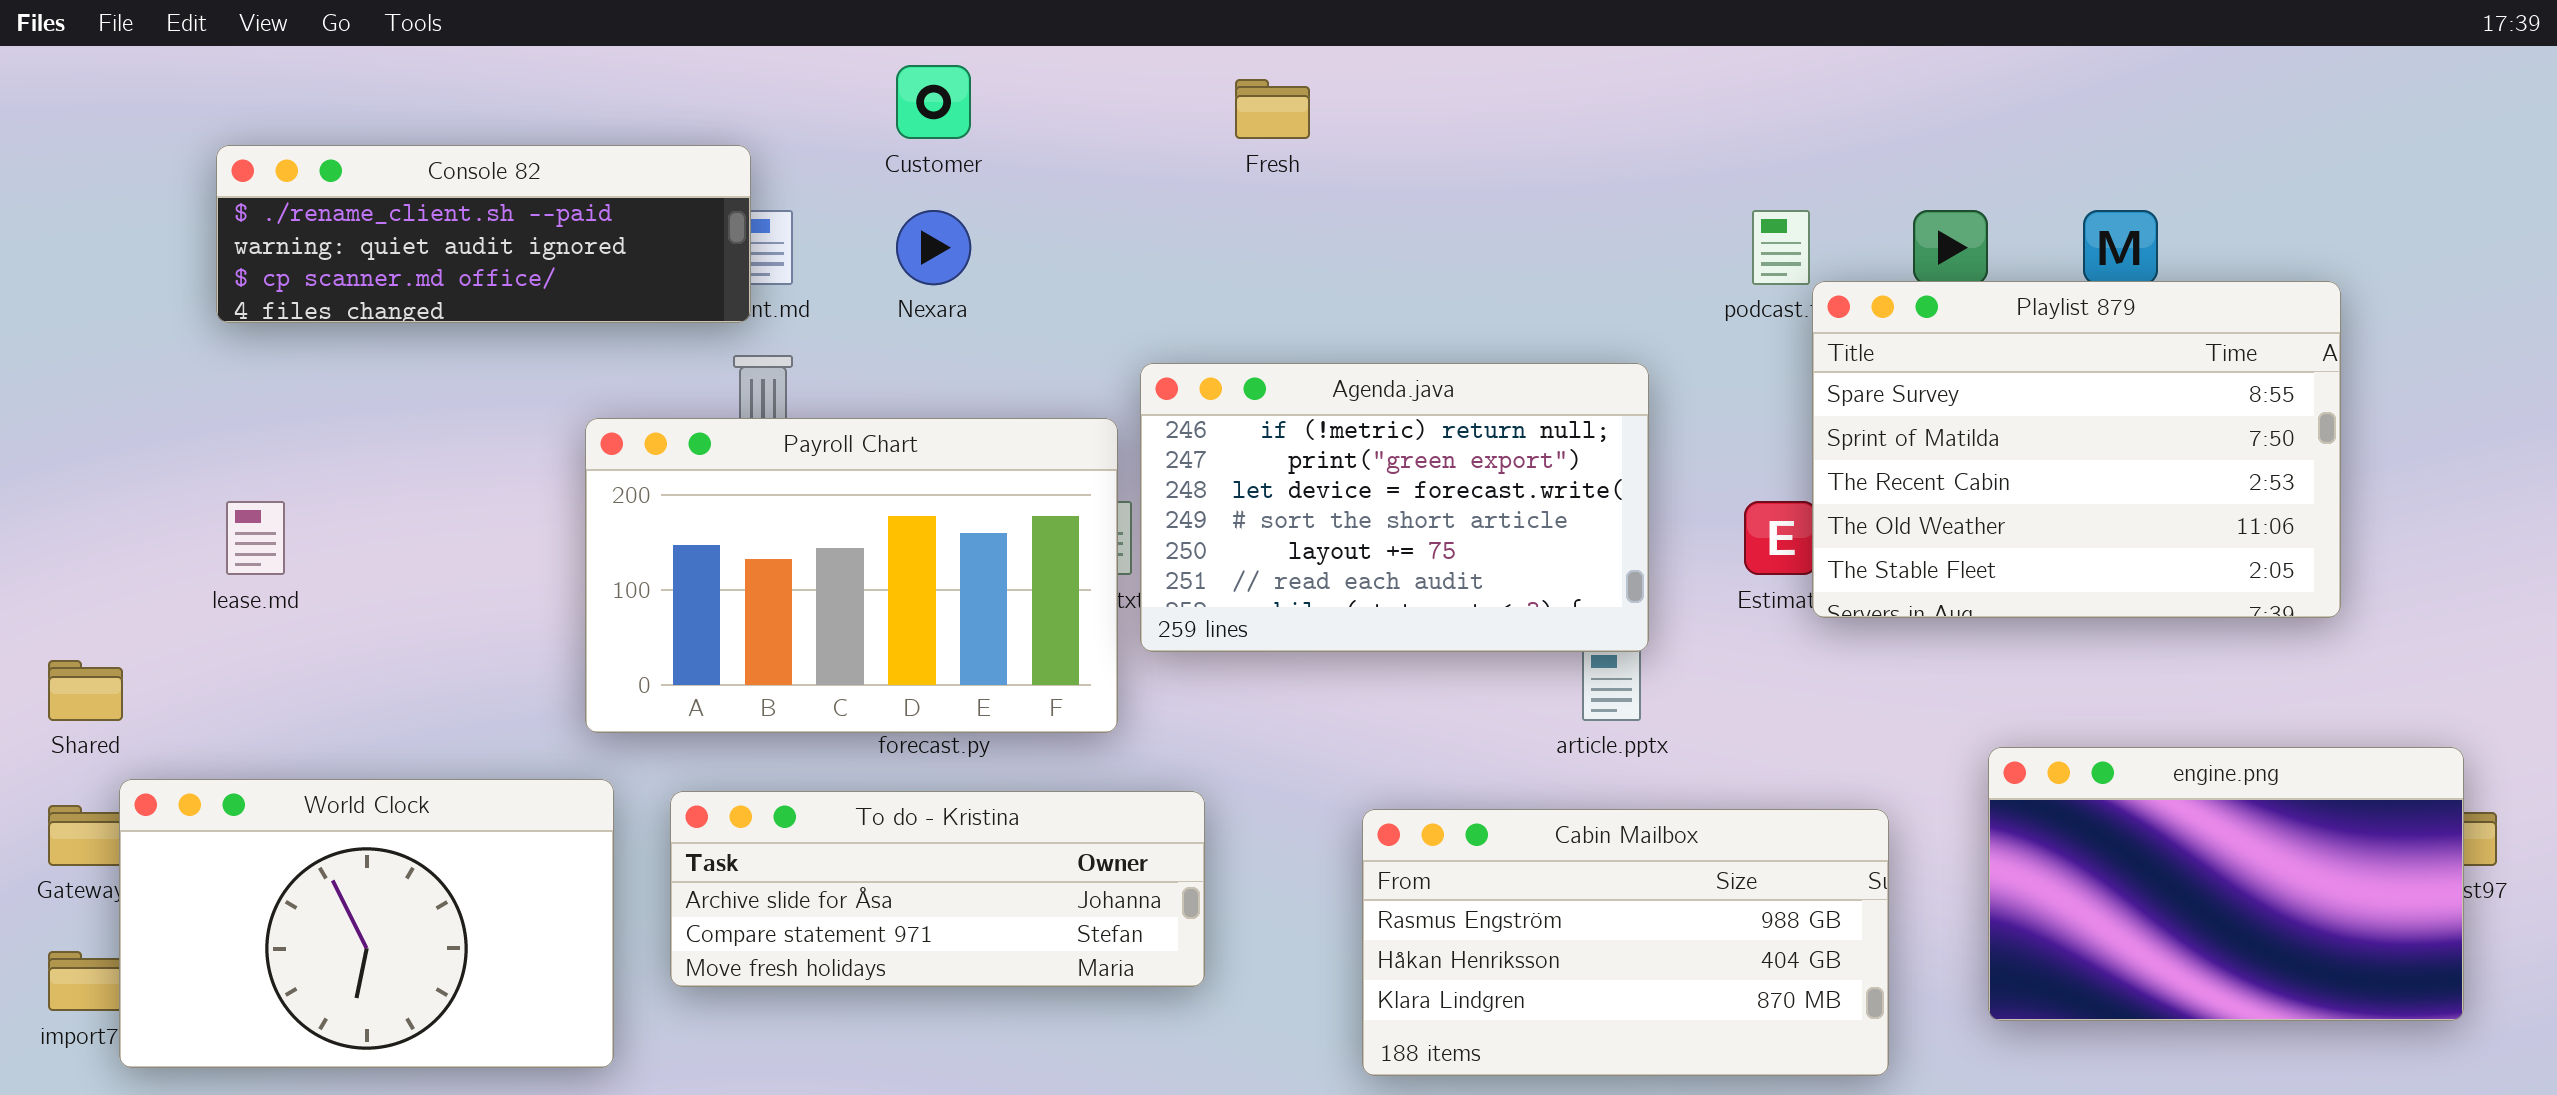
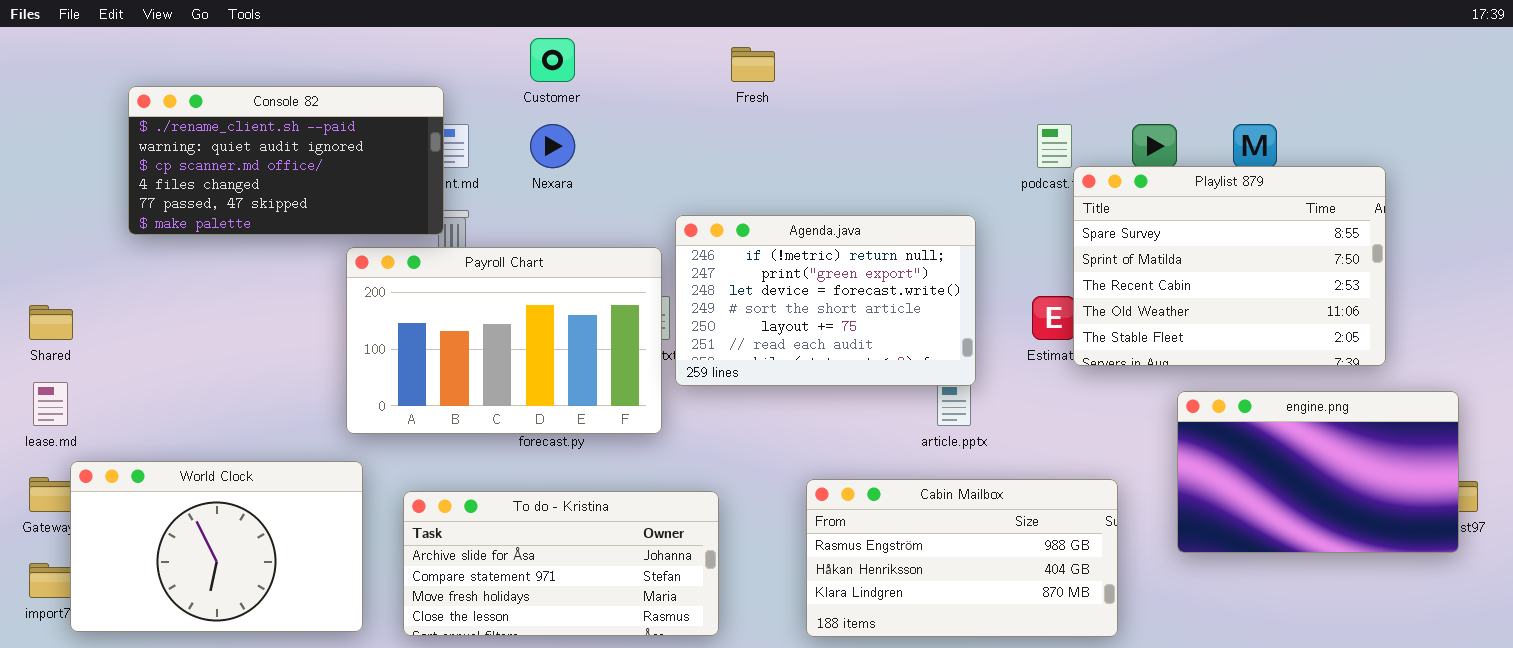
Console 82: [216,145,751,323] -> [128,86,444,235], resized
lease.md: [226,501,285,575] -> [33,382,68,426], moved
Shared: [48,660,123,721] -> [29,305,73,340], moved
engine.png: [1988,747,2464,1021] -> [1177,391,1459,553], moved
To do - Kristina: [670,791,1205,987] -> [403,491,719,636], moved, resized

